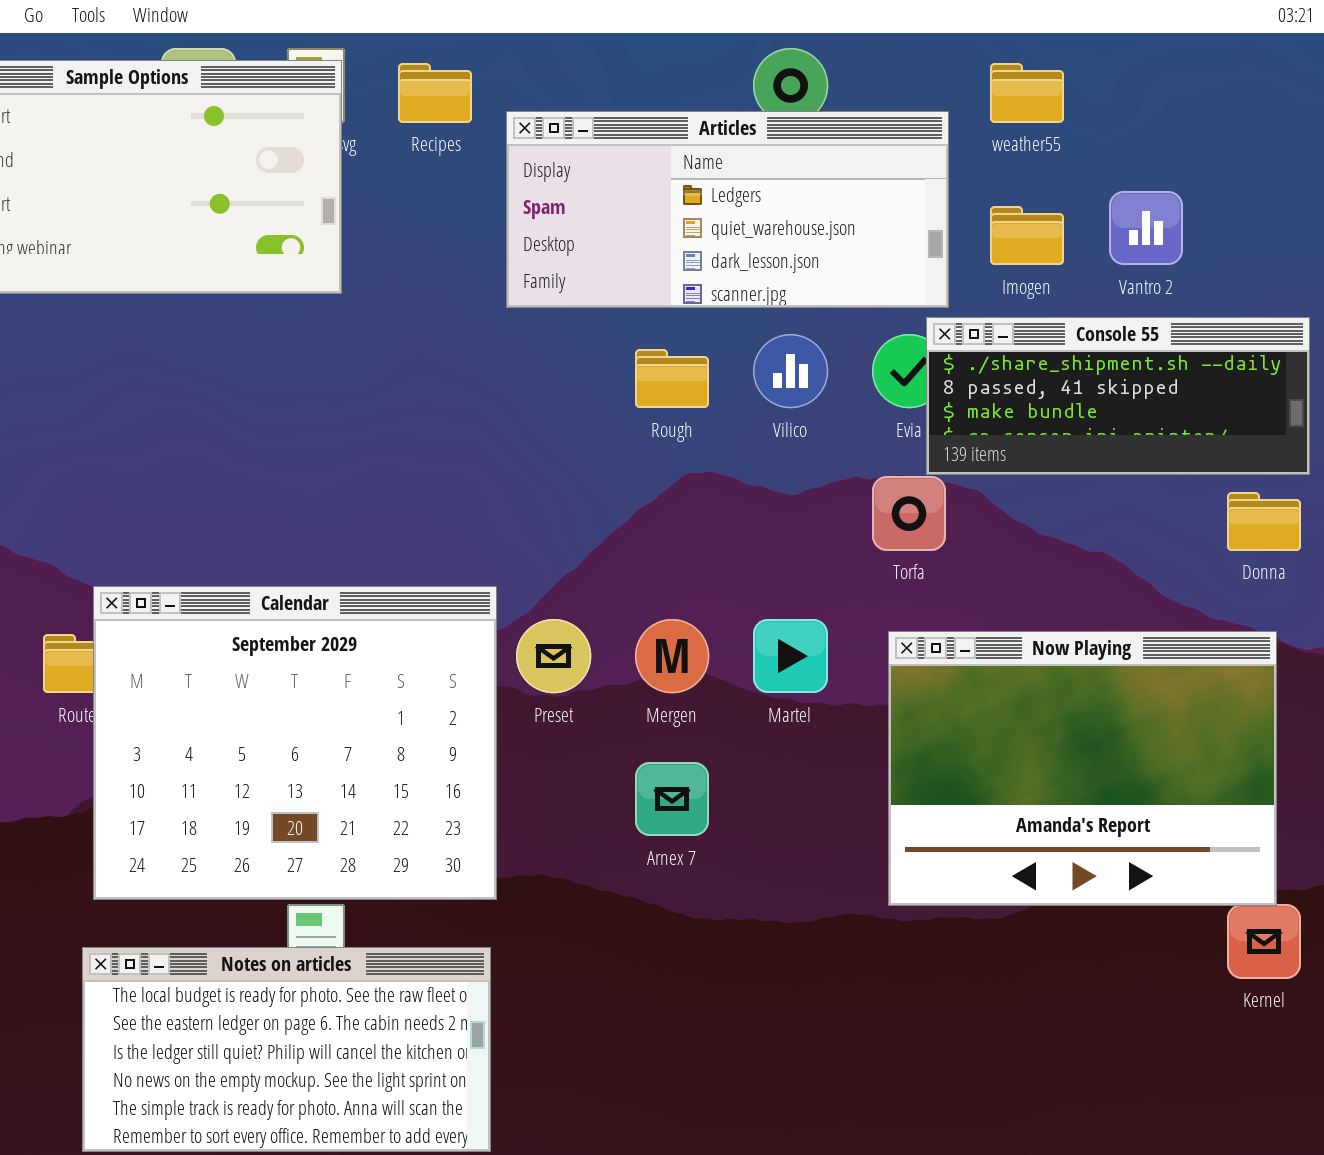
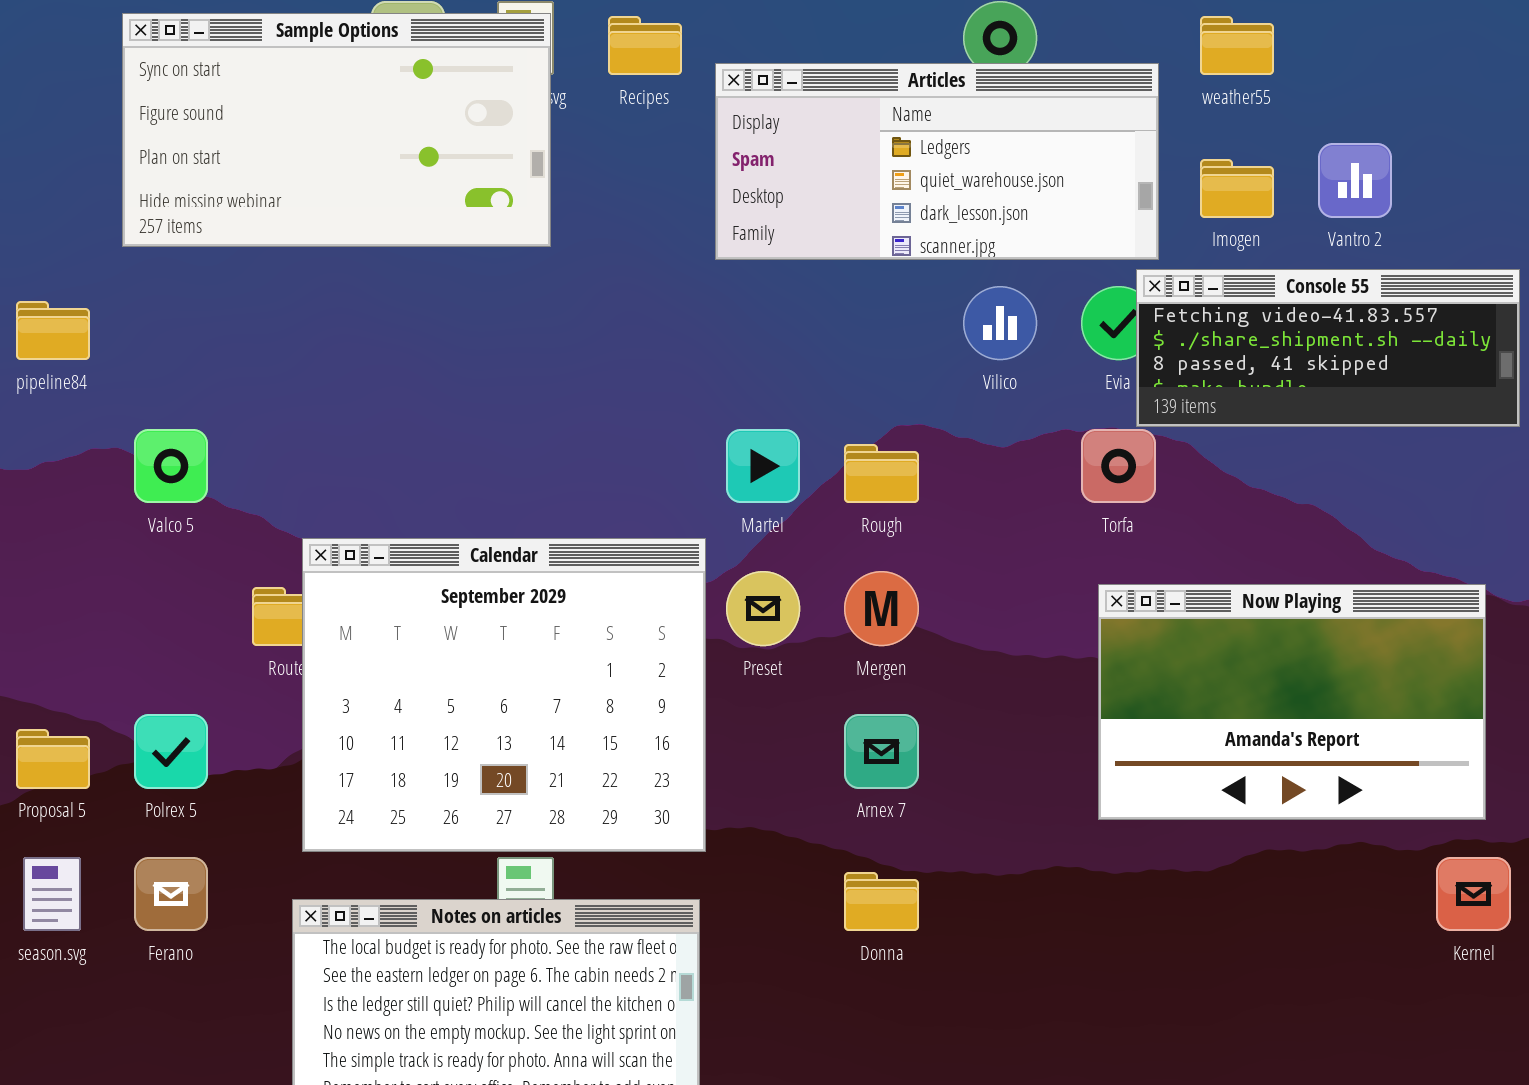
Console 55: [926,317,1310,475] -> [1136,269,1520,427], scrolled up 1 row
Rough: [635,349,709,408] -> [844,444,919,503], moved
Donna: [1227,492,1301,551] -> [844,872,919,931], moved
Martel: [753,619,828,693] -> [726,429,800,503], moved
Now Playing: [888,631,1277,906] -> [1098,584,1486,820], resized

